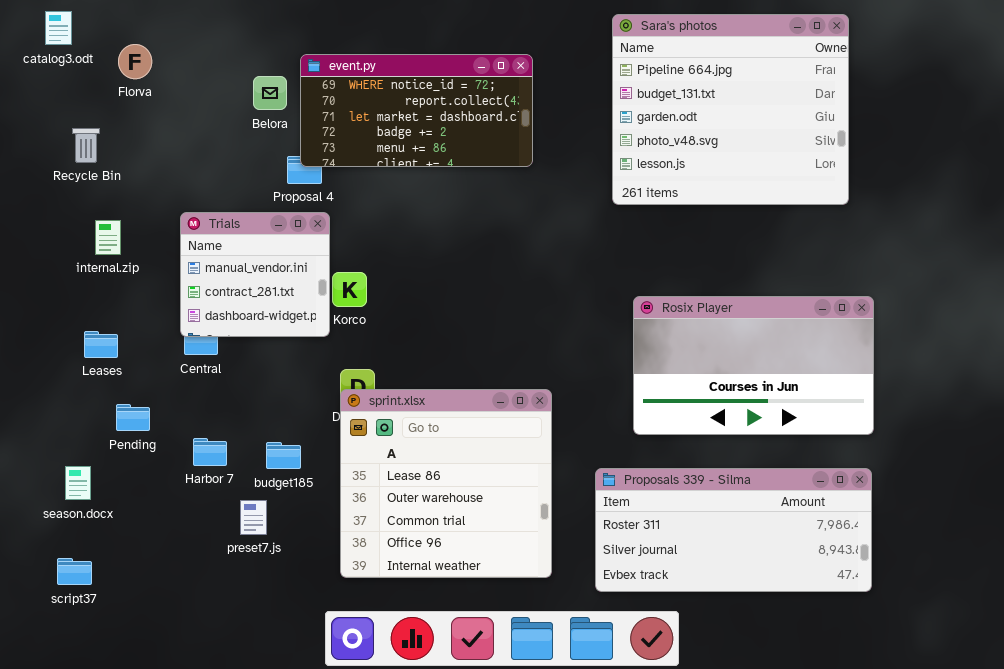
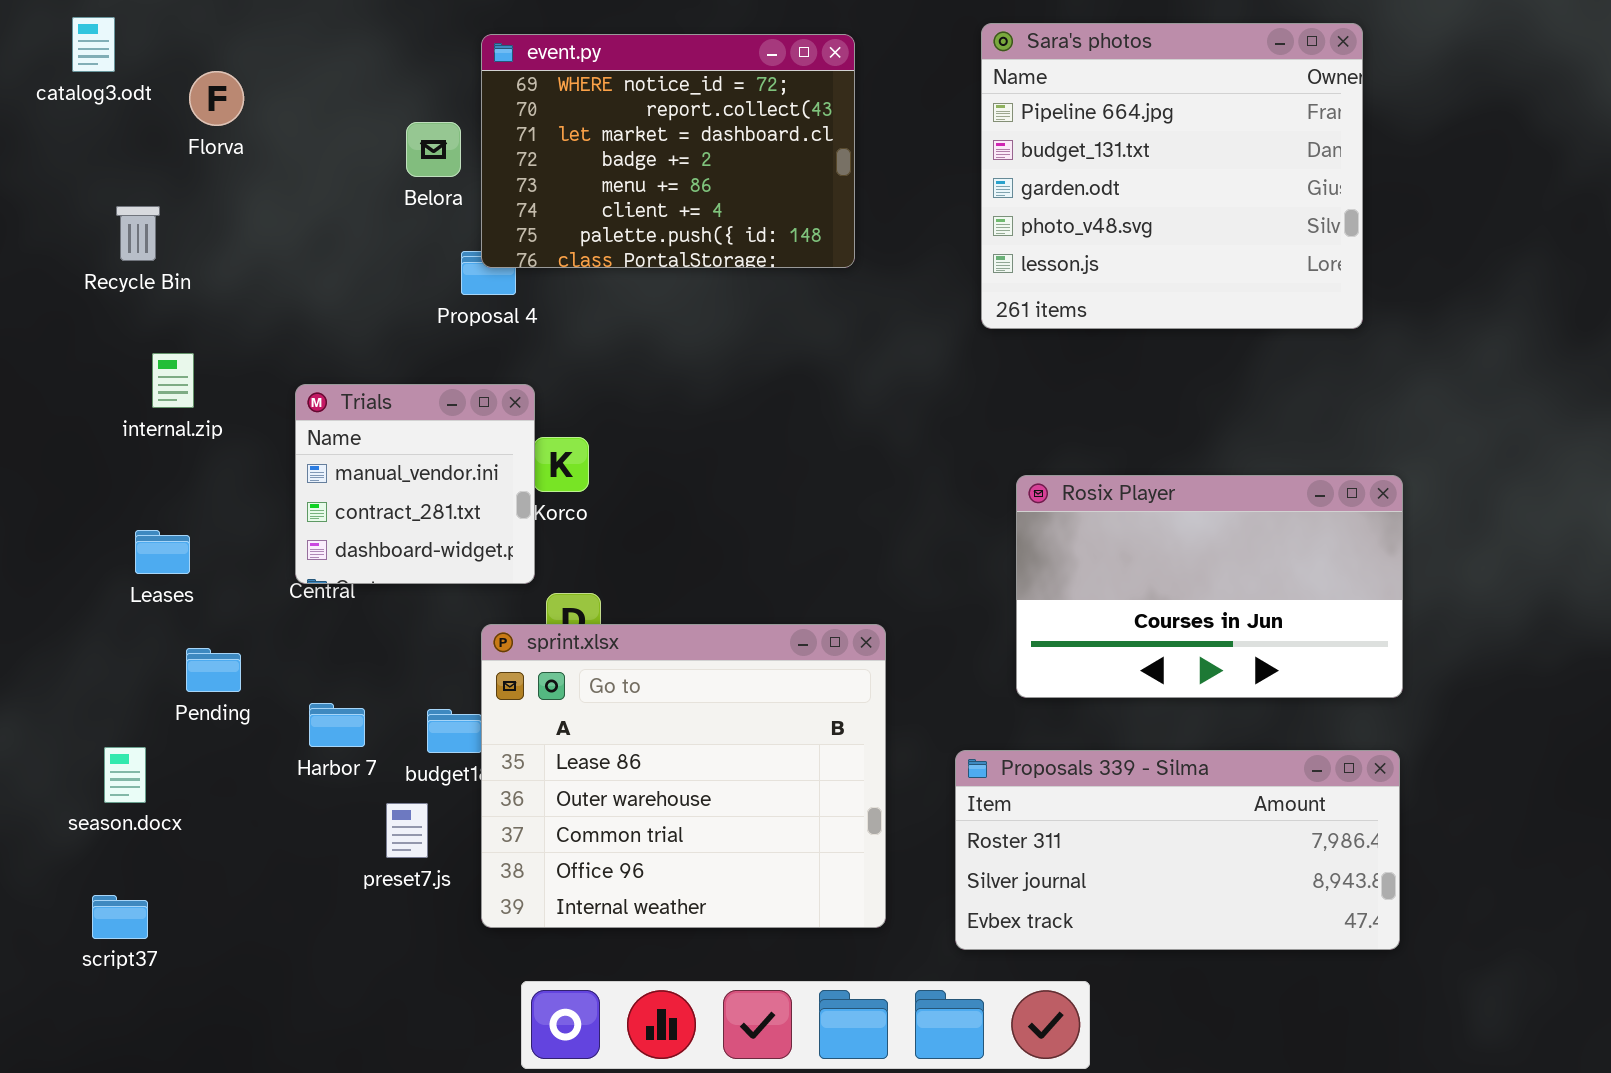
event.py: [300,54,533,167] -> [481,34,855,268], resized
Trials: [180,212,330,337] -> [295,384,535,584], moved
sprint.xlsx: [340,389,552,578] -> [481,624,886,928], resized

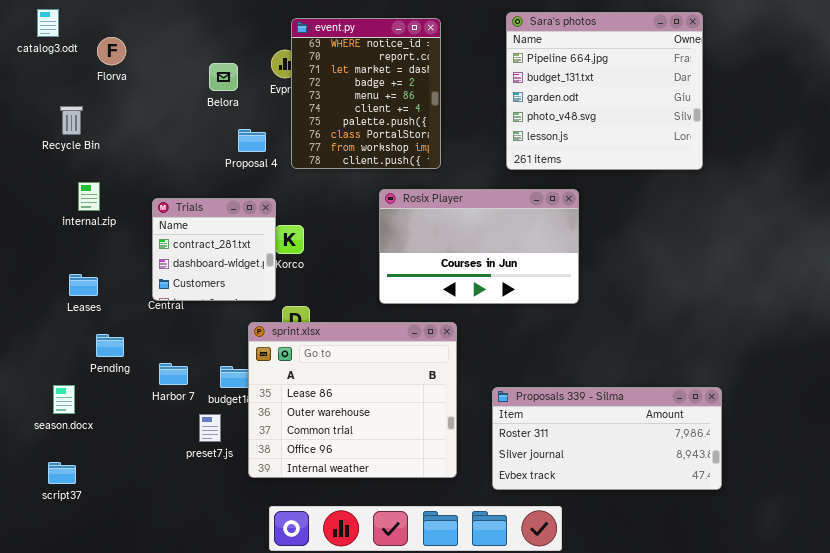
event.py: [481,34,855,268] -> [291,18,441,169], resized
Trials: [295,384,535,584] -> [152,198,276,301], scrolled down 1 row
Rosix Player: [1016,475,1403,698] -> [379,189,579,304], moved

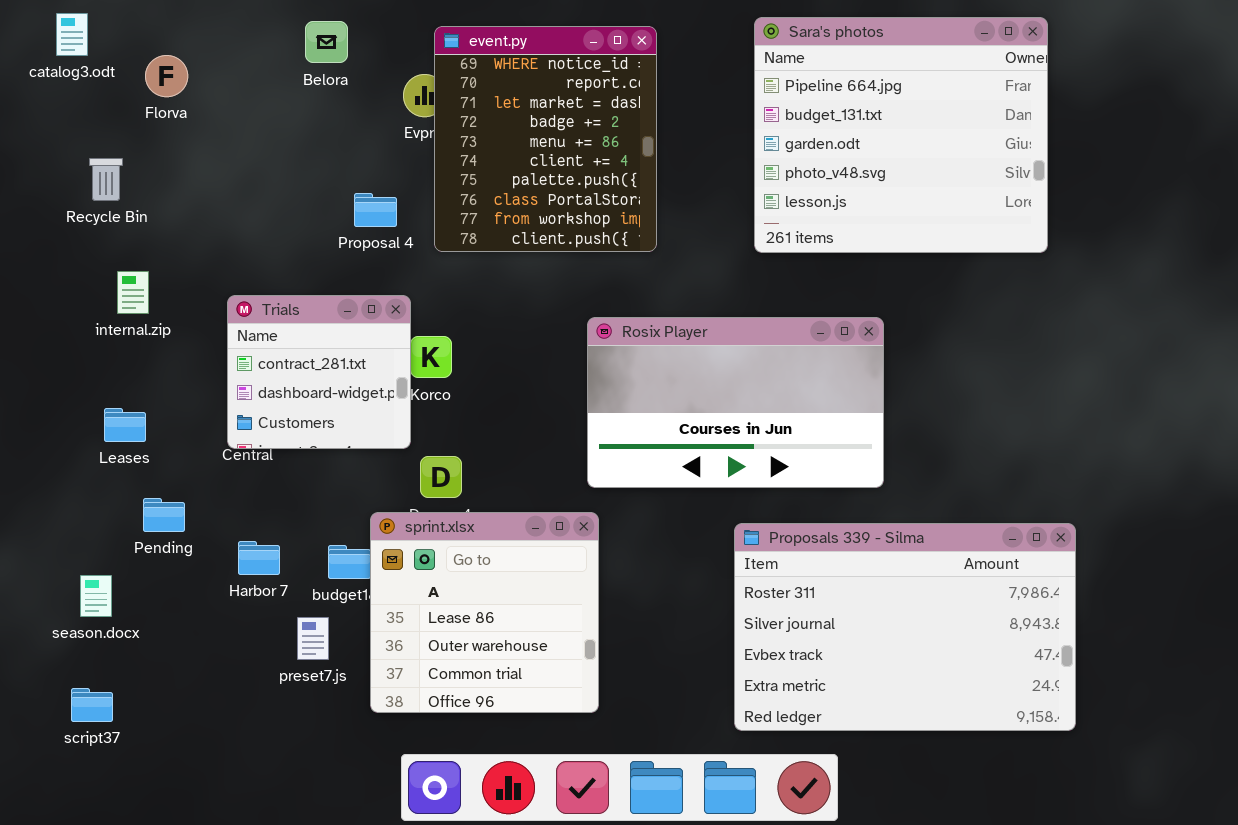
Belora: [209,63,238,91] -> [305,21,348,63], moved
Rosix Player: [379,189,579,304] -> [587,317,884,488], moved
sprint.xlsx: [248,322,457,478] -> [370,512,599,713], resized
Proposals 339 - Silma: [492,387,722,490] -> [734,523,1076,731], resized

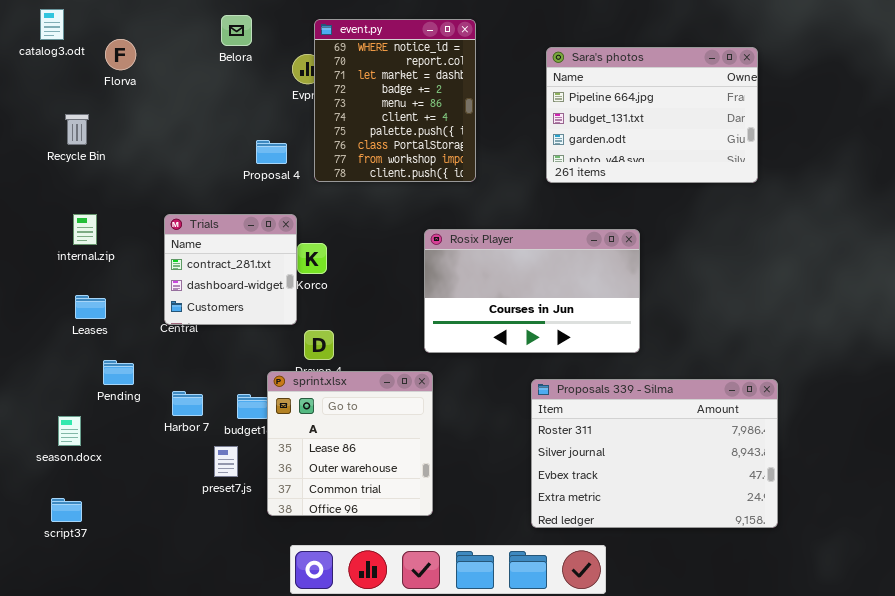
Sara's photos: [754,17,1048,253] -> [546,47,758,183], resized
internal.zip: [117,271,149,314] -> [73,214,97,245], moved

